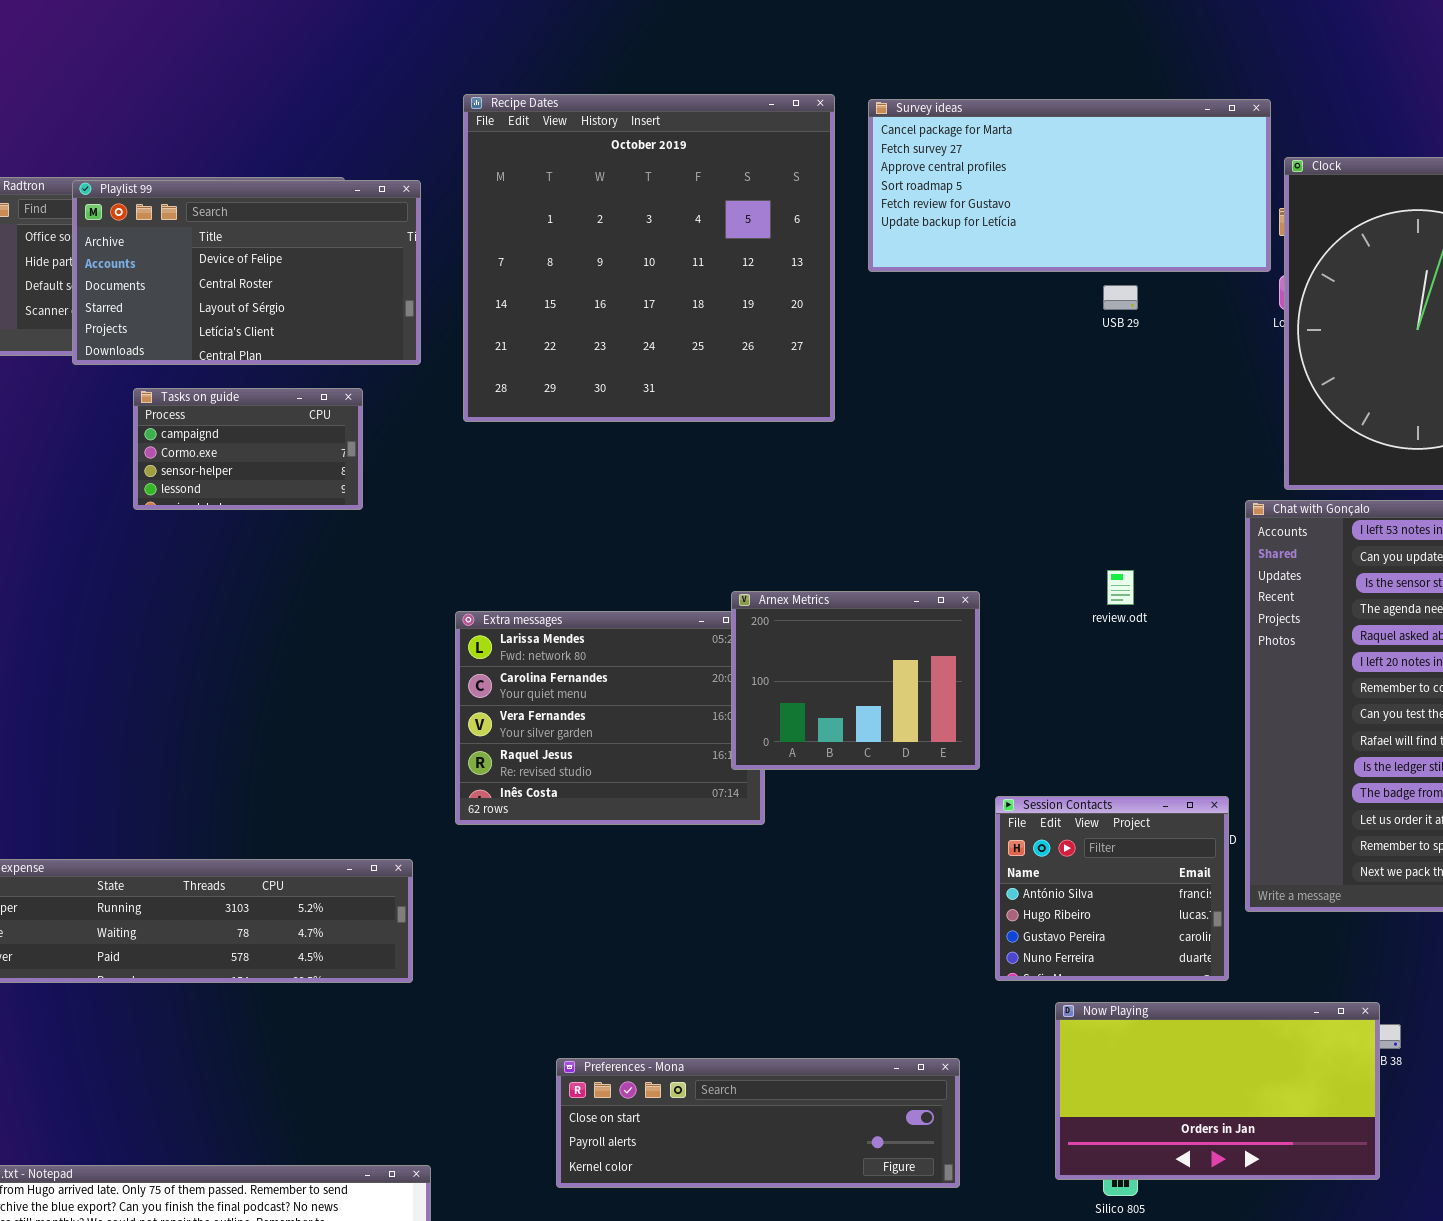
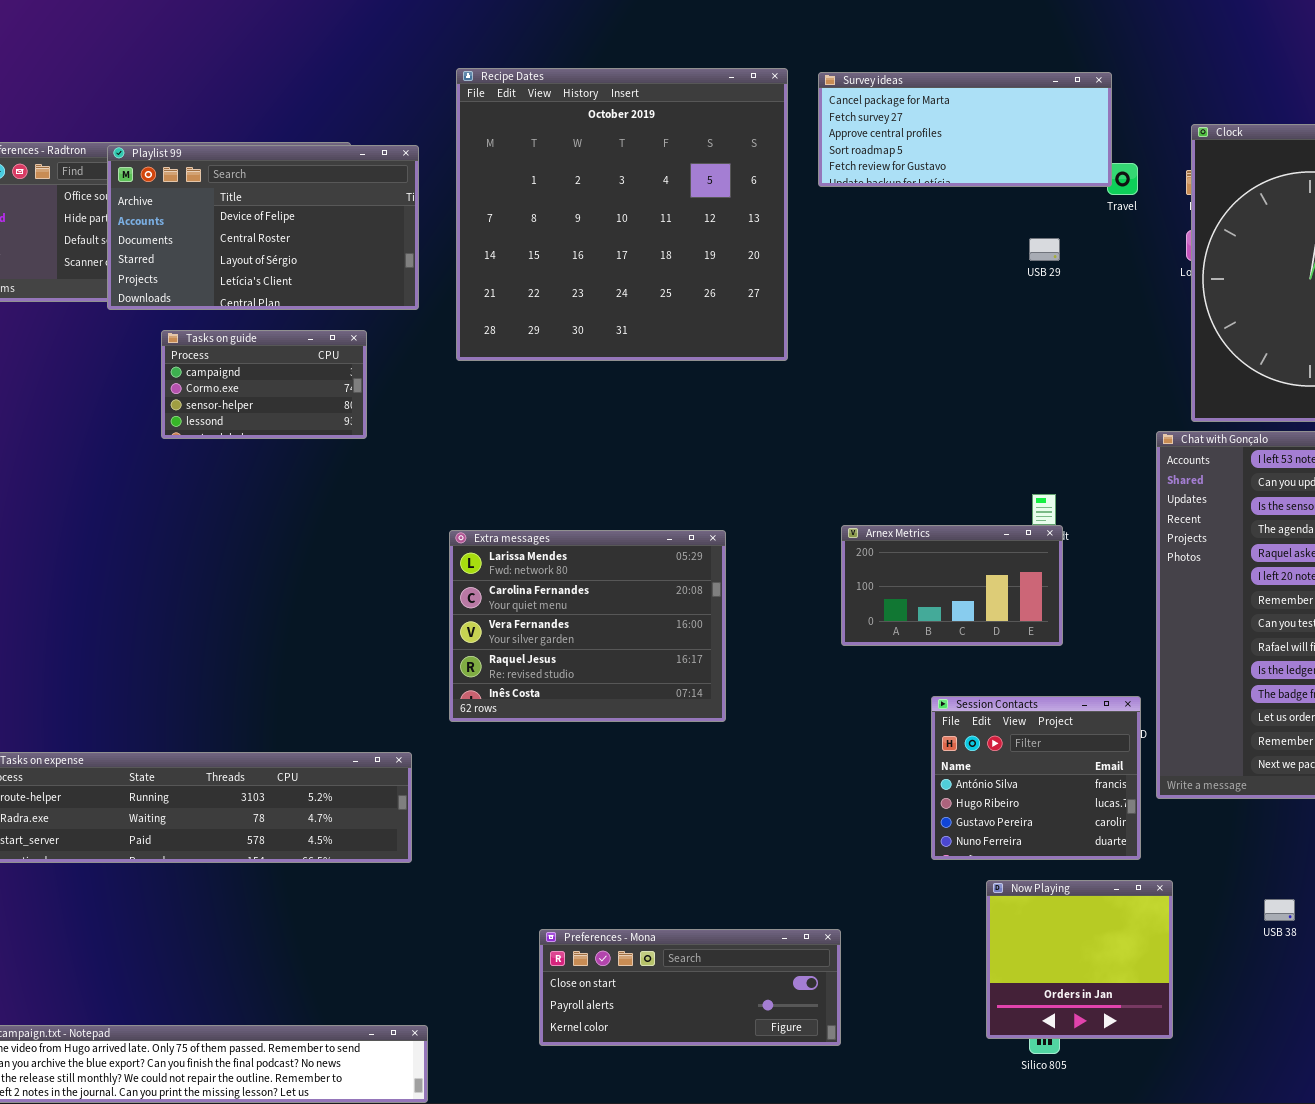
Survey ideas: [868,99,1271,272] -> [818,72,1112,187], resized
Arnex Metrics: [731,591,980,770] -> [841,525,1063,646], moved, resized
Now Playing: [1055,1002,1380,1180] -> [986,880,1173,1039], resized
Preferences - Mona: [556,1058,960,1188] -> [539,929,841,1046], resized

